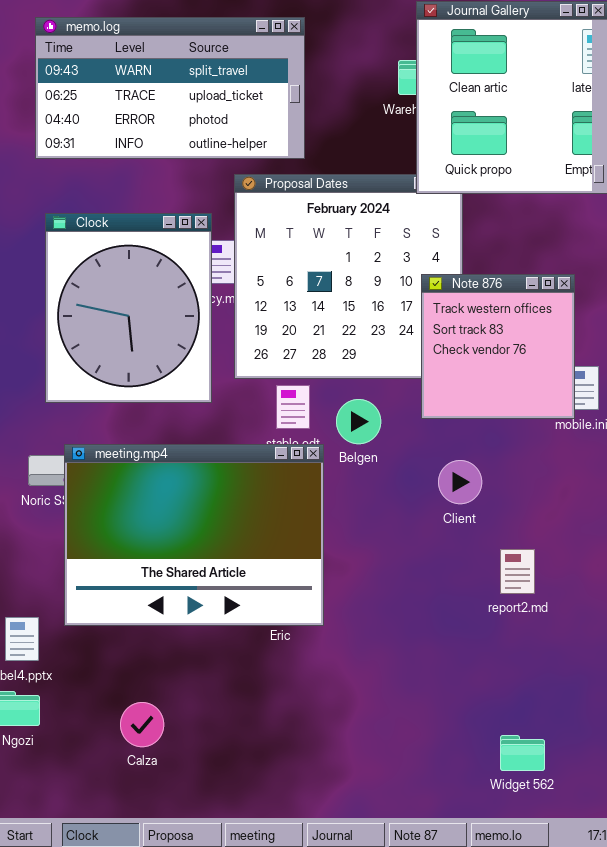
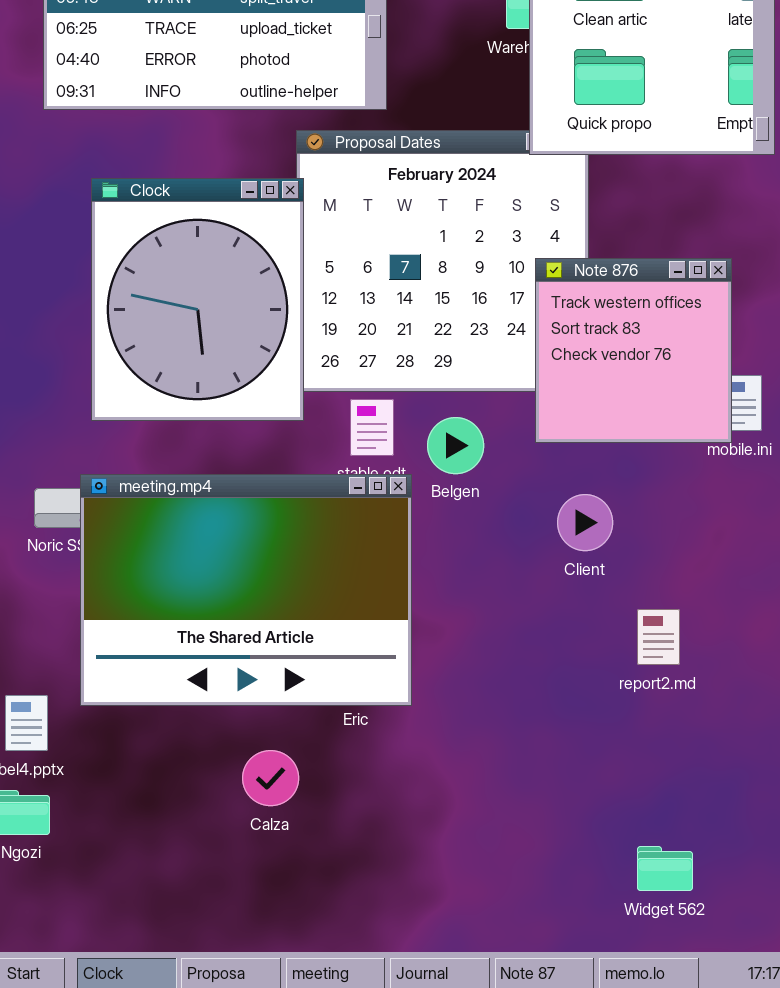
Clock: [45,213,212,403] -> [91,178,304,421], moved
Calza: [120,702,164,747] -> [242,750,299,806], moved

